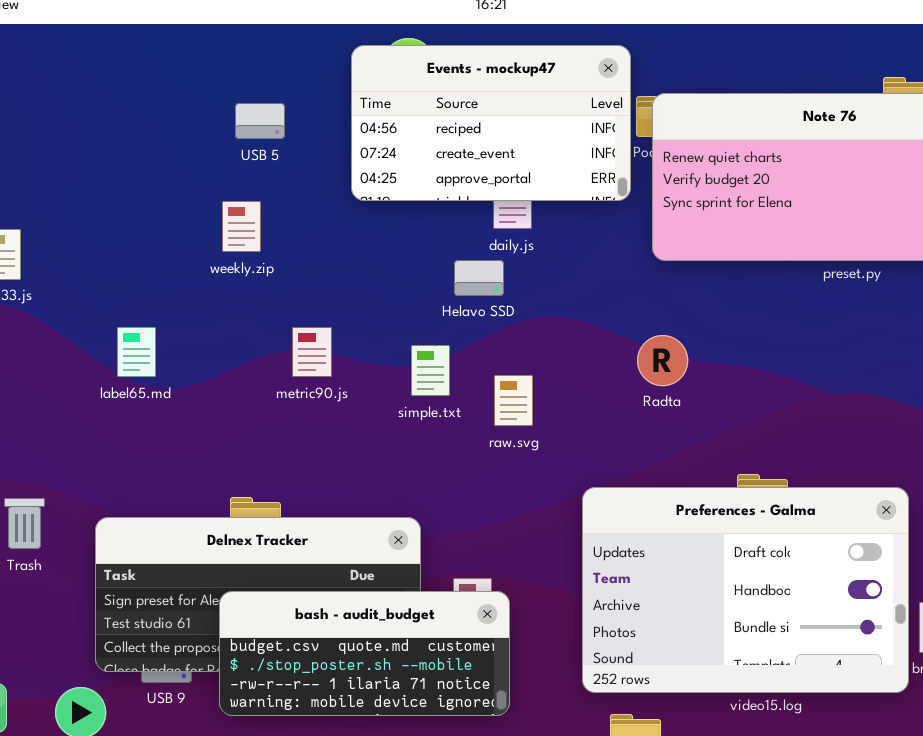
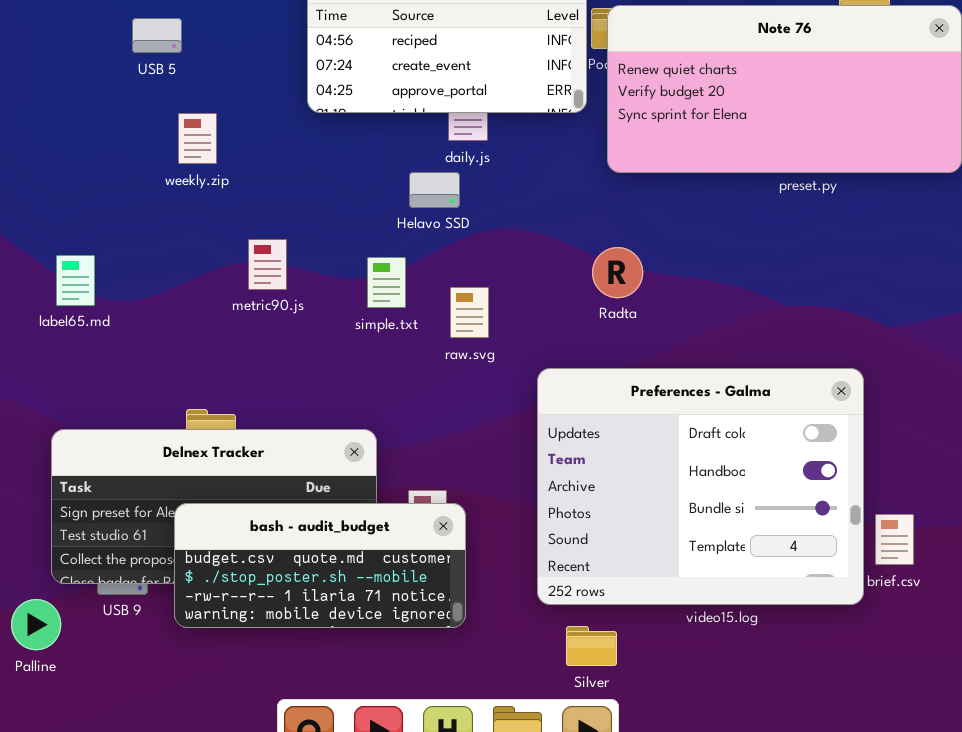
USB 5: [235,103,285,139] -> [132,18,182,53], moved
label65.md: [117,327,156,377] -> [56,255,95,306], moved
Preferences - Galma: [582,487,909,693] -> [537,368,864,605], resized

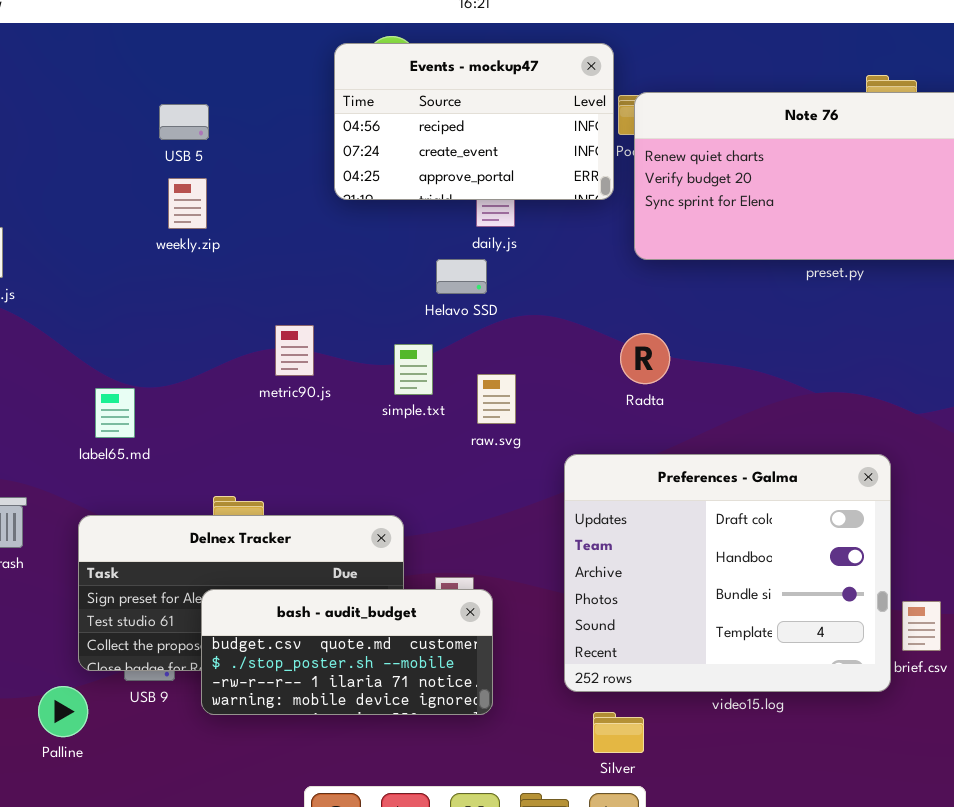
weekly.zip: [178,113,217,164] -> [168,178,207,229], moved
label65.md: [56,255,95,306] -> [95,388,135,438], moved

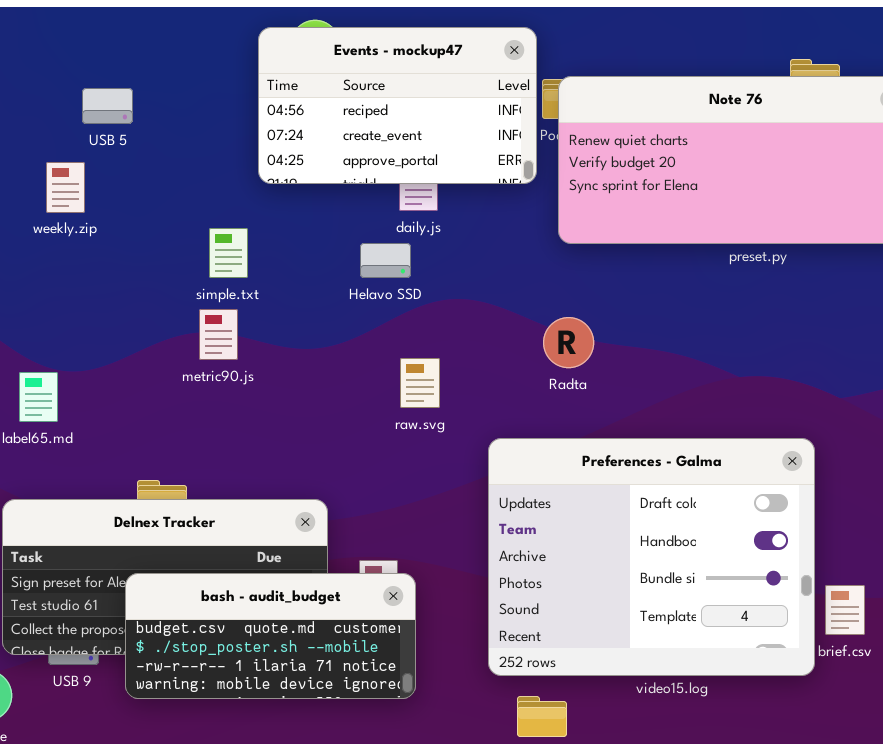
weekly.zip: [168,178,207,229] -> [46,162,85,213], moved
simple.txt: [394,344,433,395] -> [209,228,248,278], moved

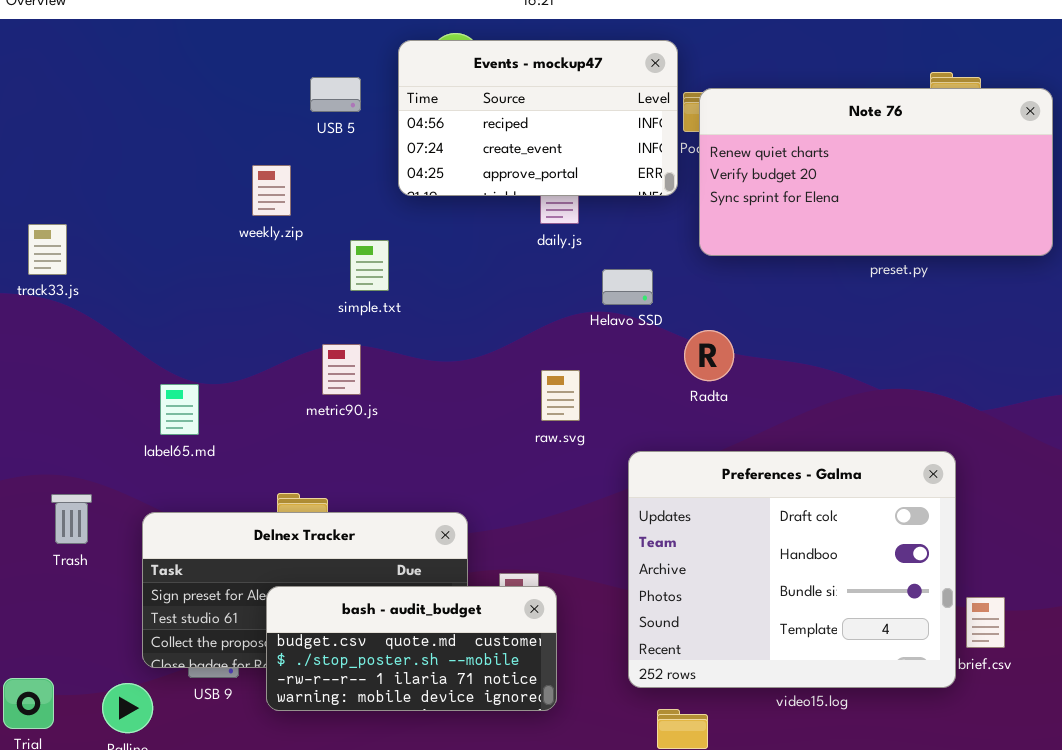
USB 5: [82,88,133,124] -> [310,77,361,112], moved
weekly.zip: [46,162,85,213] -> [252,165,291,216], moved
Helavo SSD: [360,243,411,278] -> [602,269,653,305], moved
metric90.js: [199,309,238,360] -> [322,344,361,395], moved

